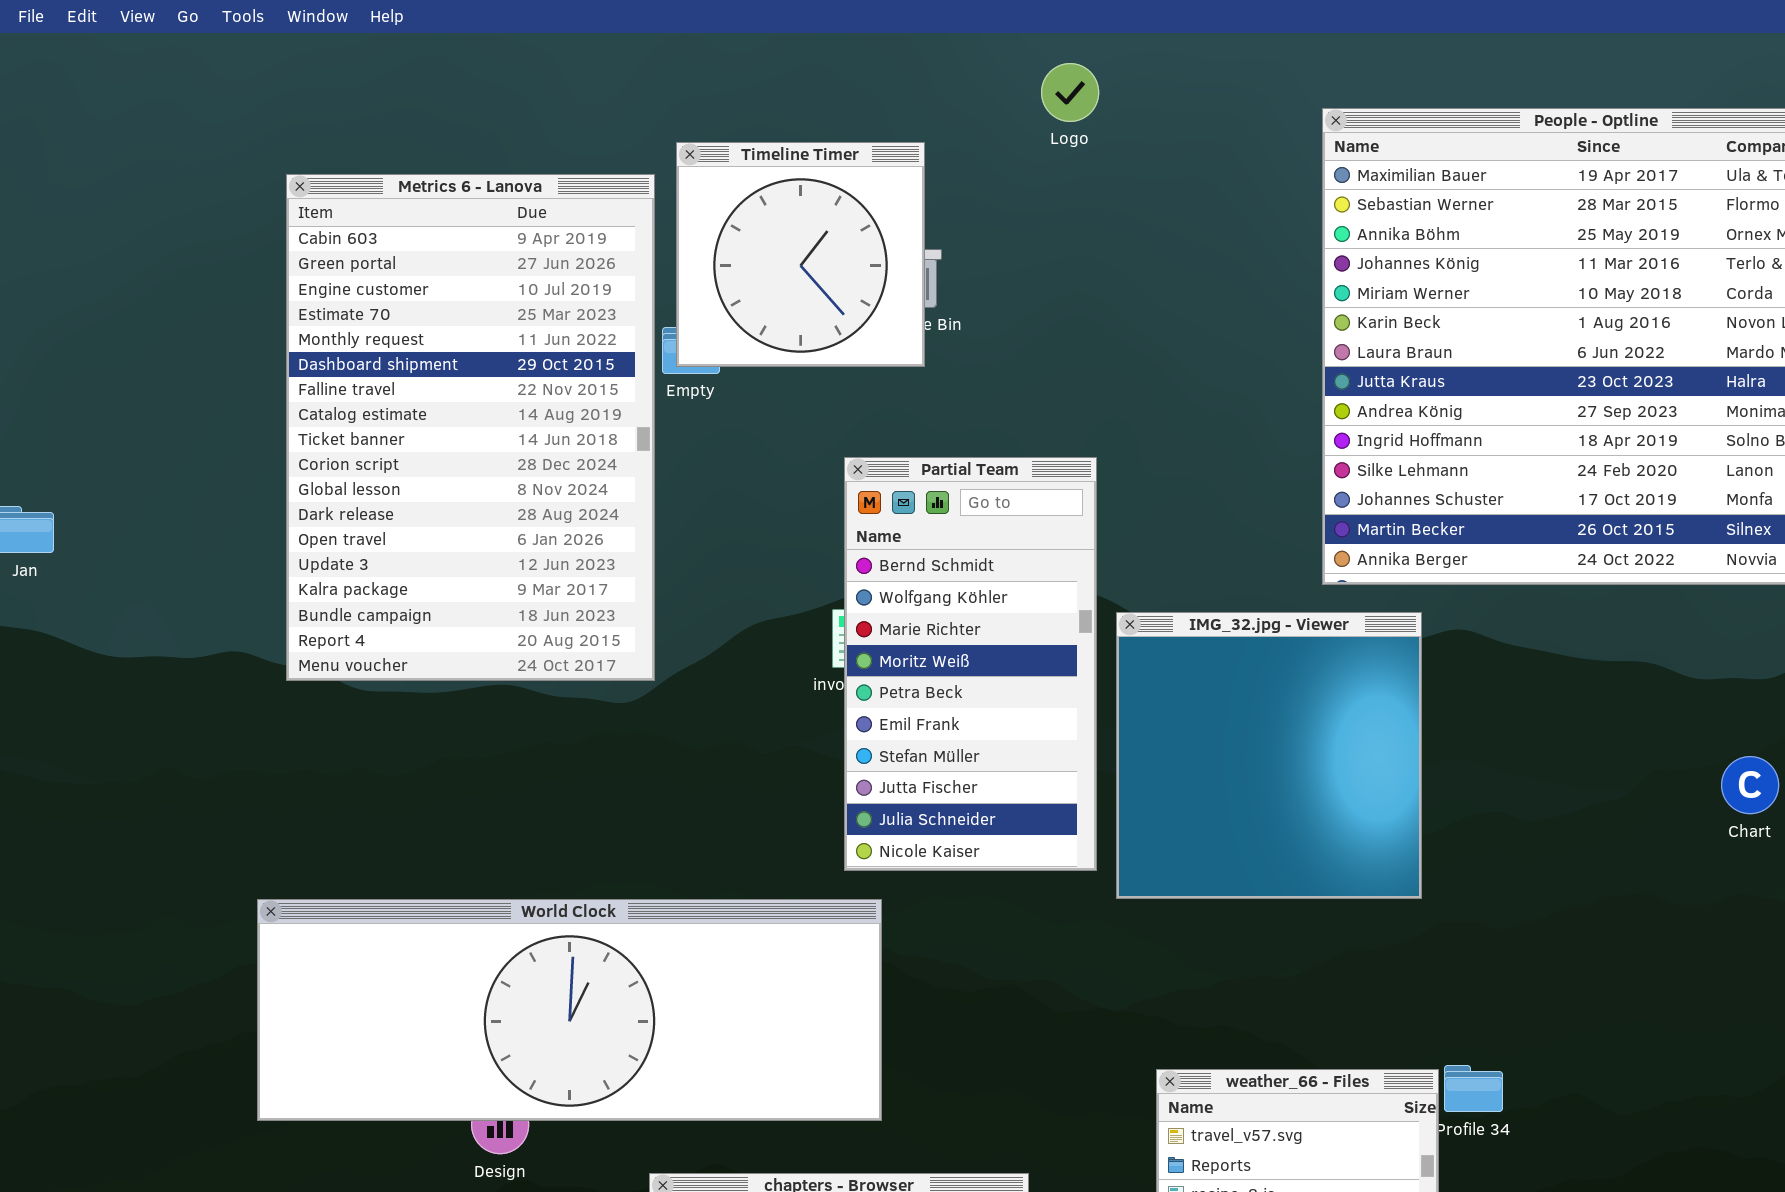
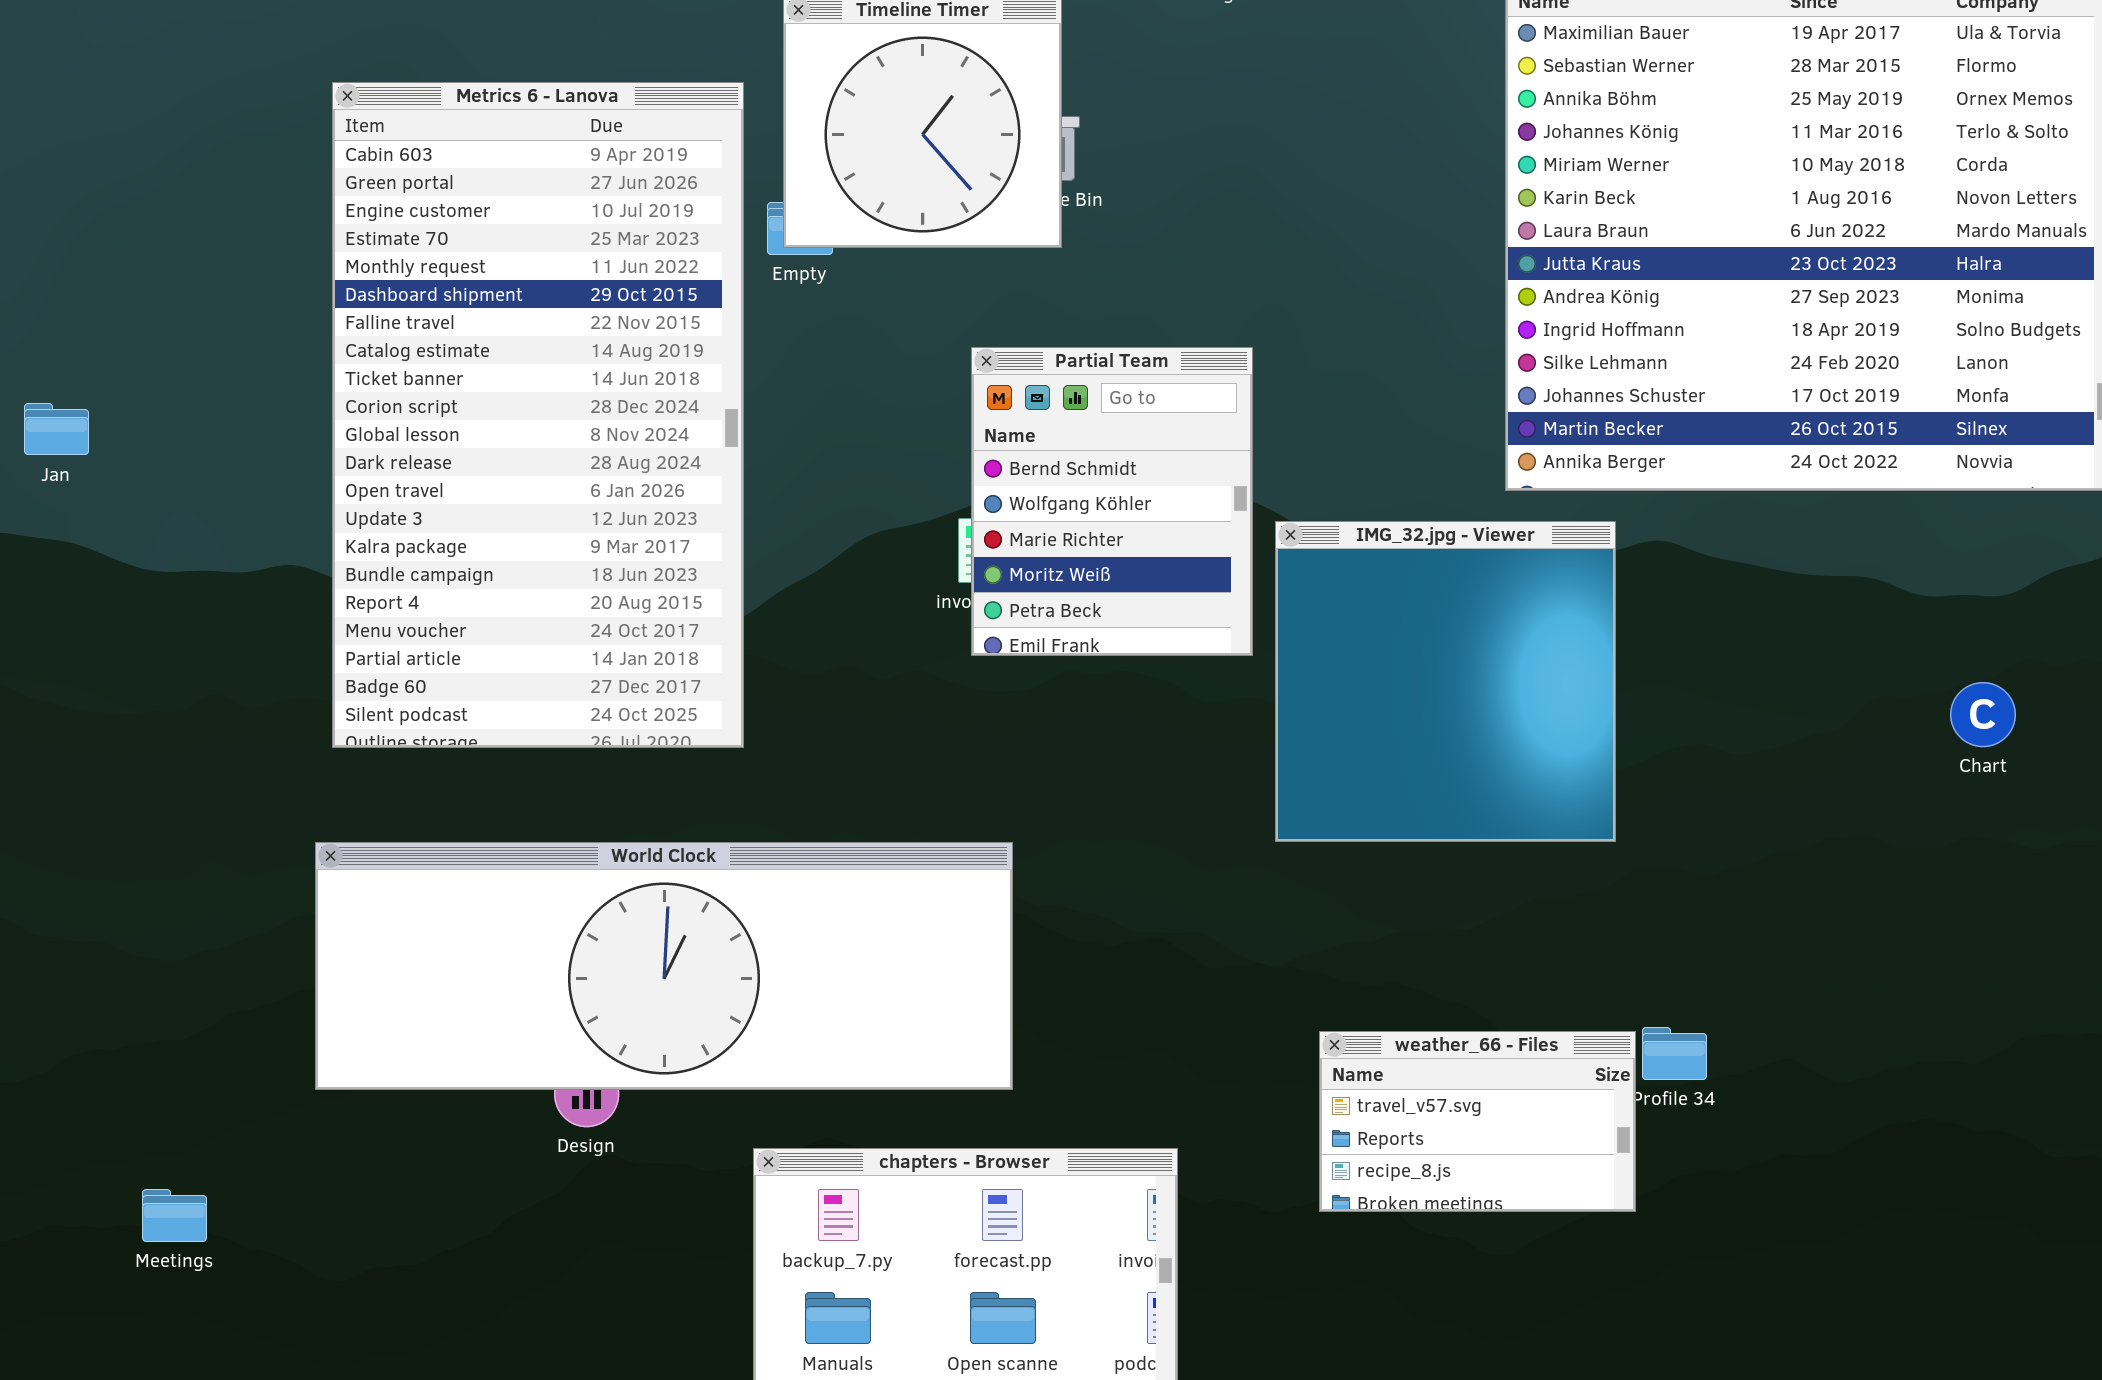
Metrics 6 - Lanova: [286,174,655,681] -> [332,82,744,748], moved, resized
Partial Team: [844,457,1097,871] -> [971,347,1253,656], resized

